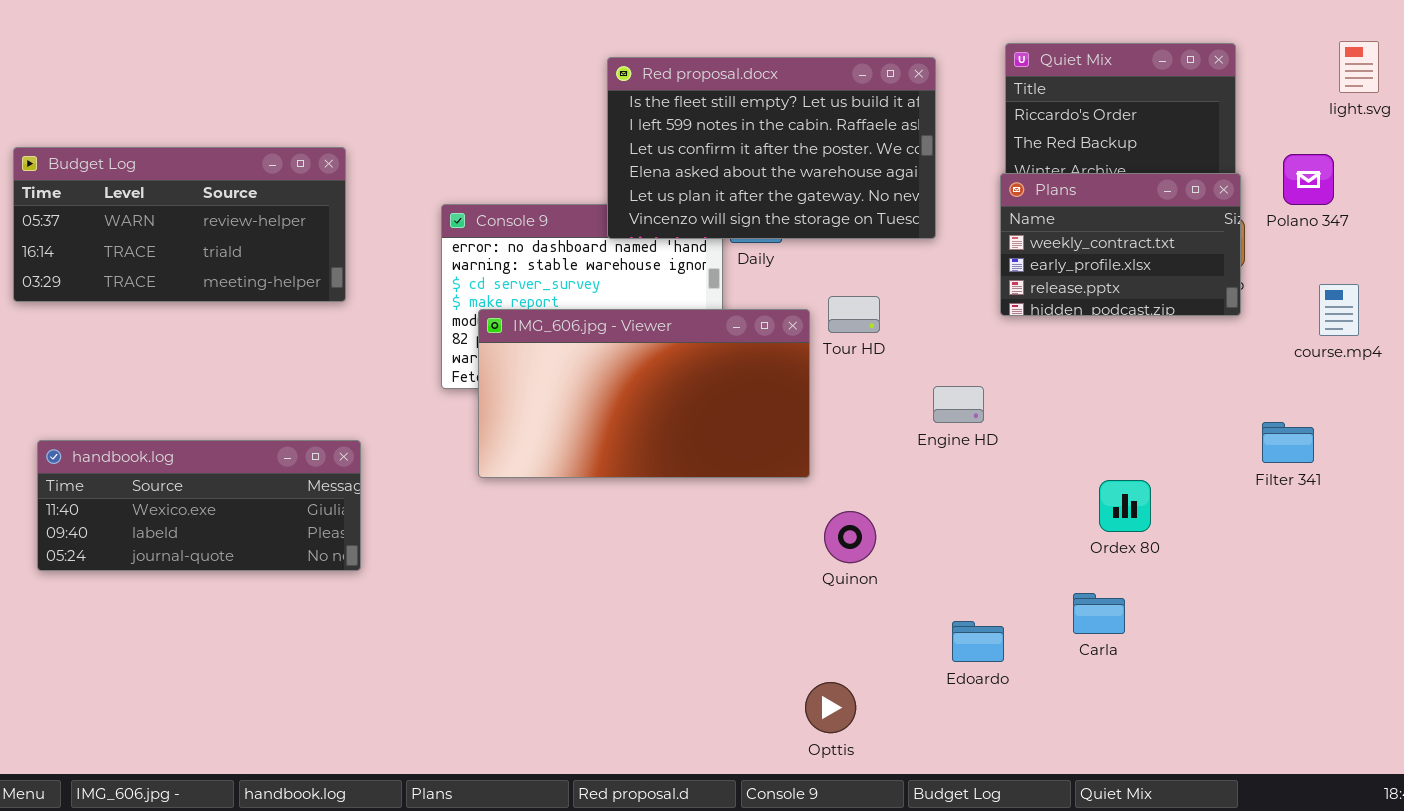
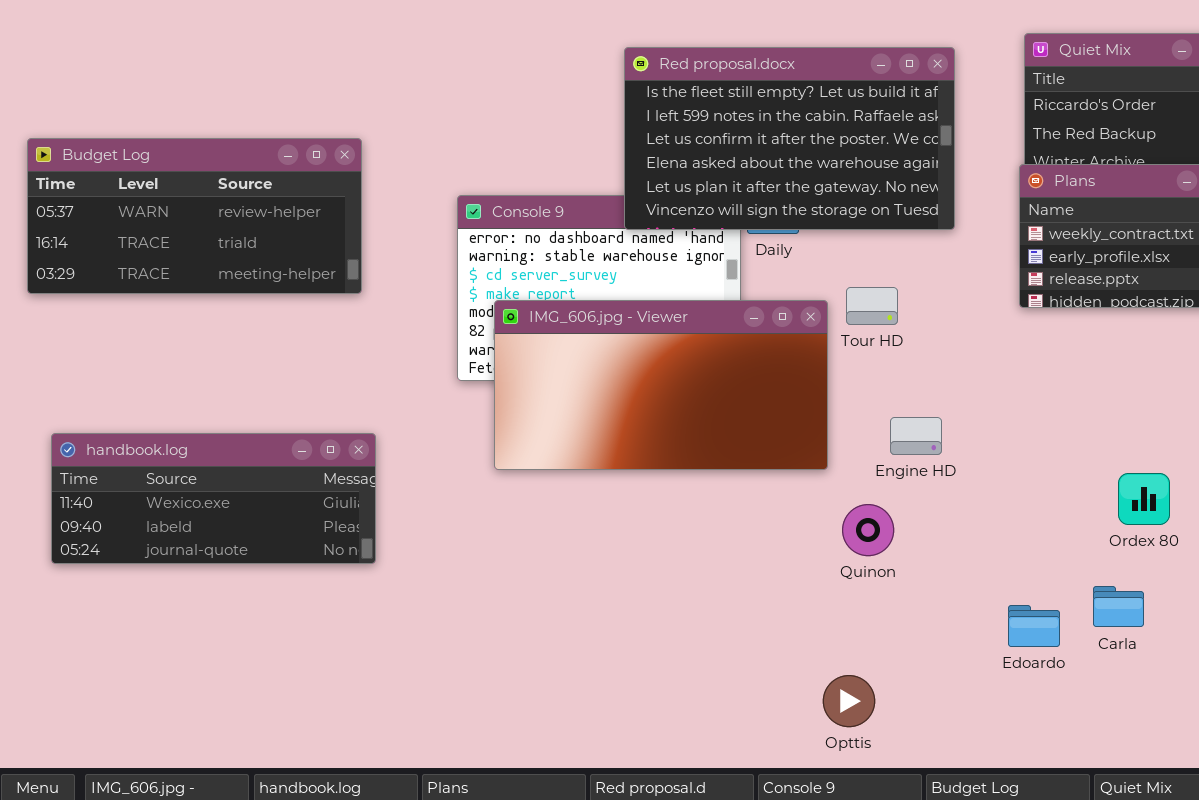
Engine HD: [933,386,984,423] -> [890,417,942,455], moved
Edoardo: [952,621,1004,662] -> [1008,605,1060,647], moved

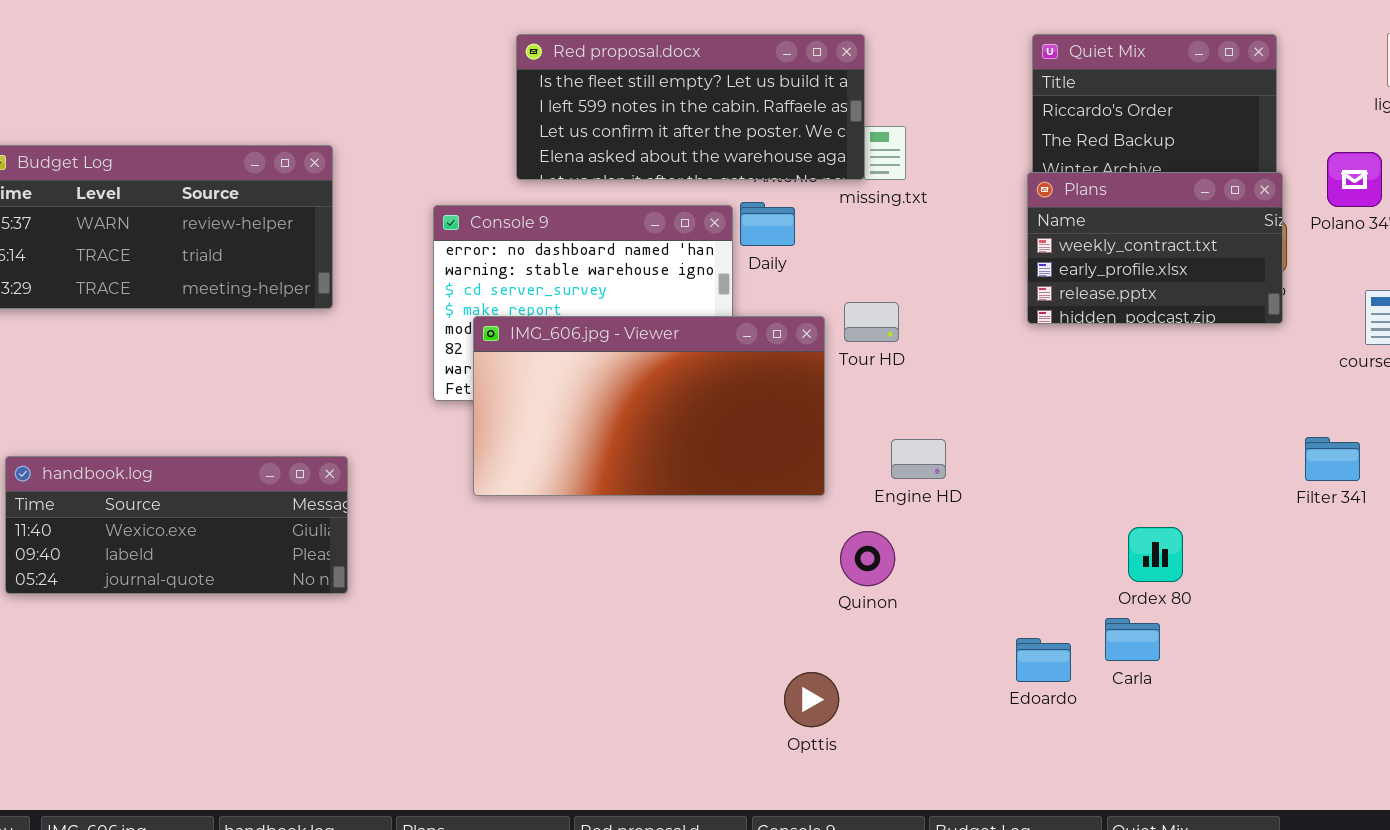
Red proposal.docx: [624,47,955,230] -> [516,34,865,180], moved, resized
Ordex 80: [1118,473,1170,525] -> [1128,527,1183,582], moved
Opttis: [823,675,875,727] -> [784,672,839,727], moved

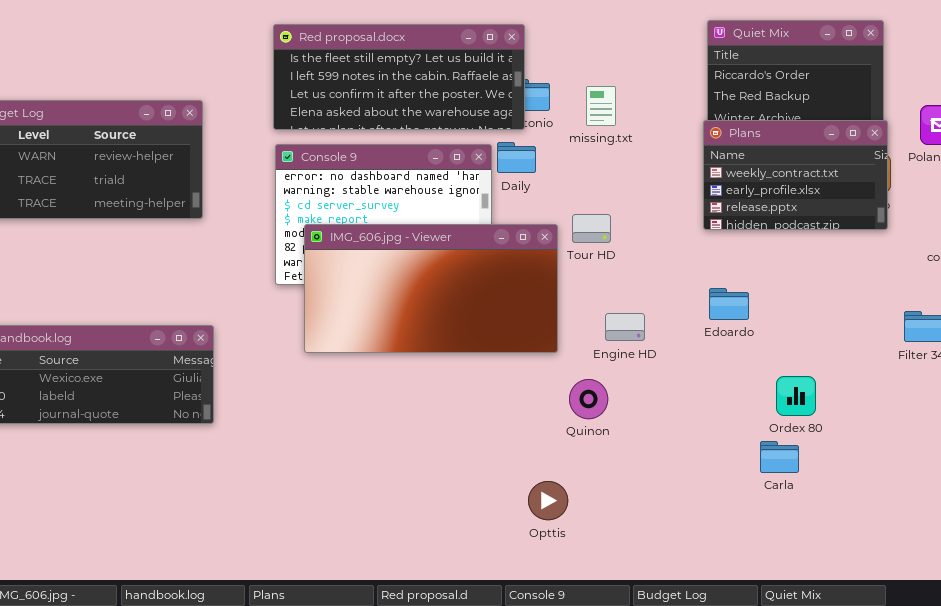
Red proposal.docx: [516,34,865,180] -> [273,24,525,130], moved
Edoardo: [1016,638,1071,682] -> [709,288,749,320], moved

